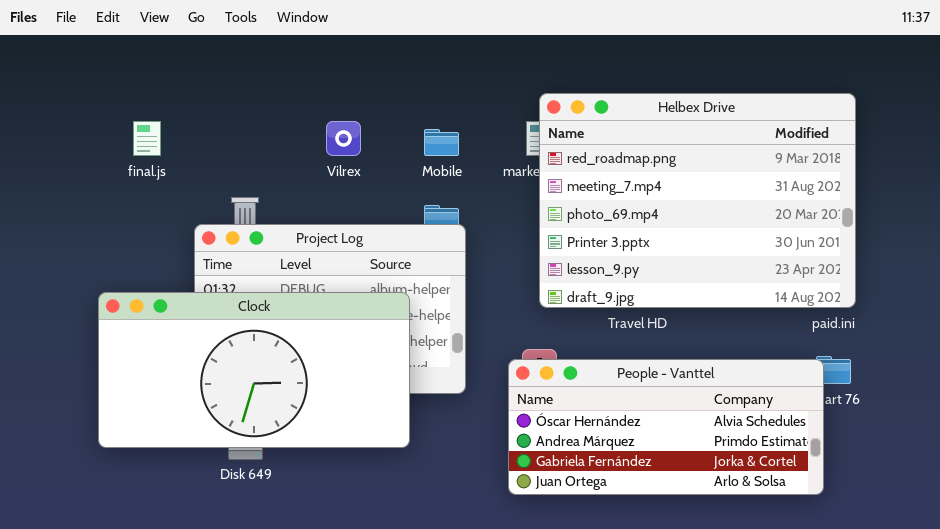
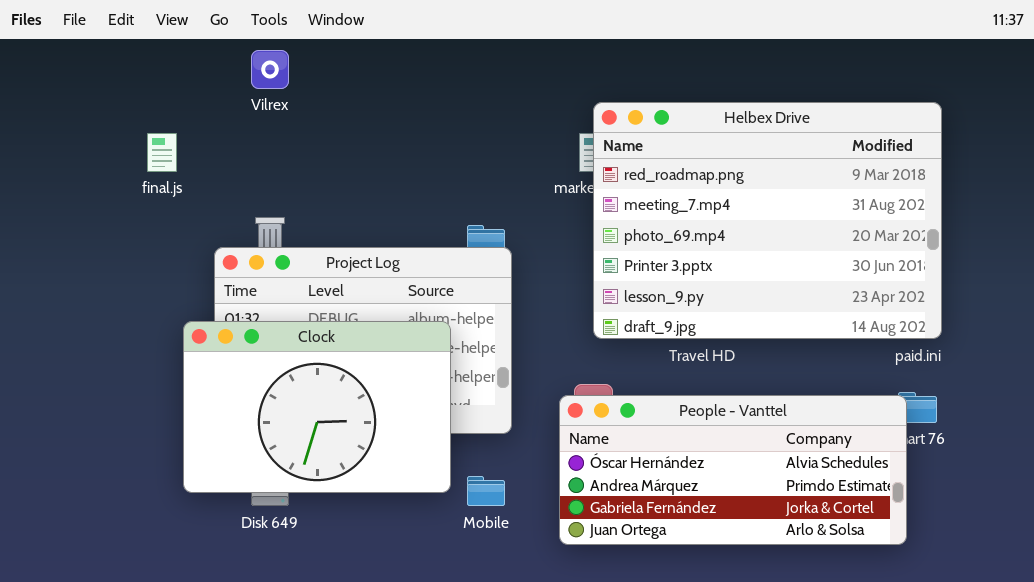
Vilrex: [326,121,361,156] -> [251,50,289,89], moved
Mobile: [424,129,459,156] -> [467,476,505,506], moved
Clock: [98,292,410,448] -> [183,321,451,493], resized

